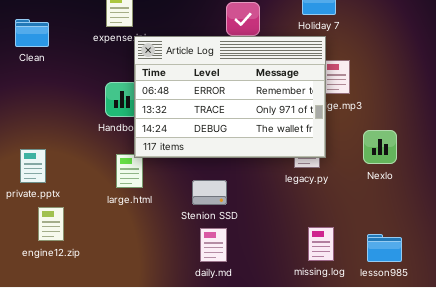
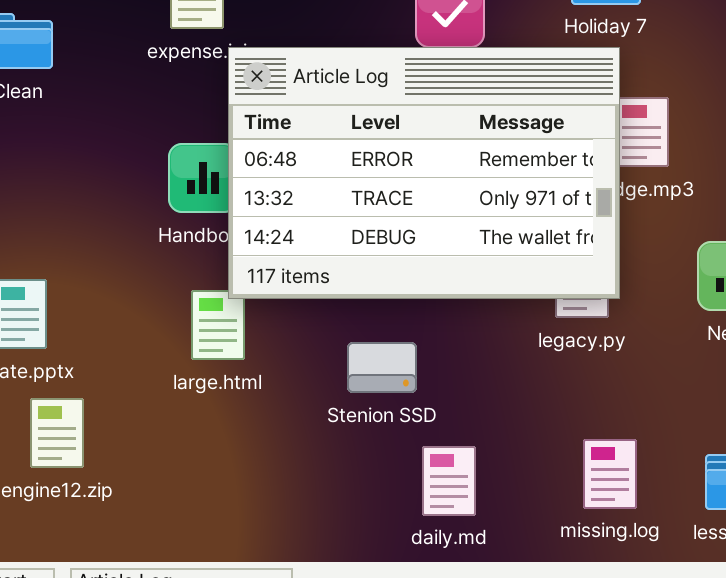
daily.md: [200,228,227,262] -> [422,446,476,516], moved

